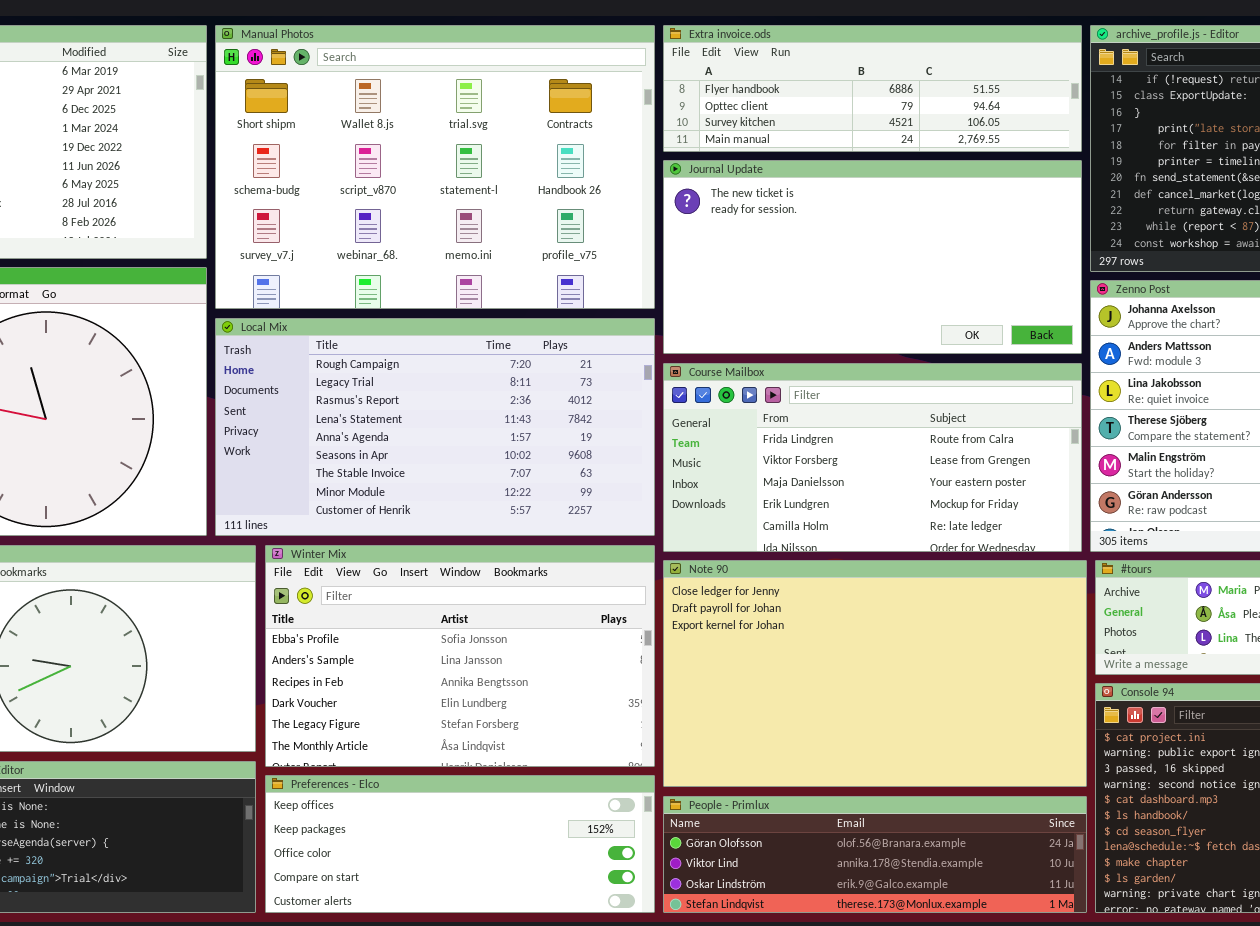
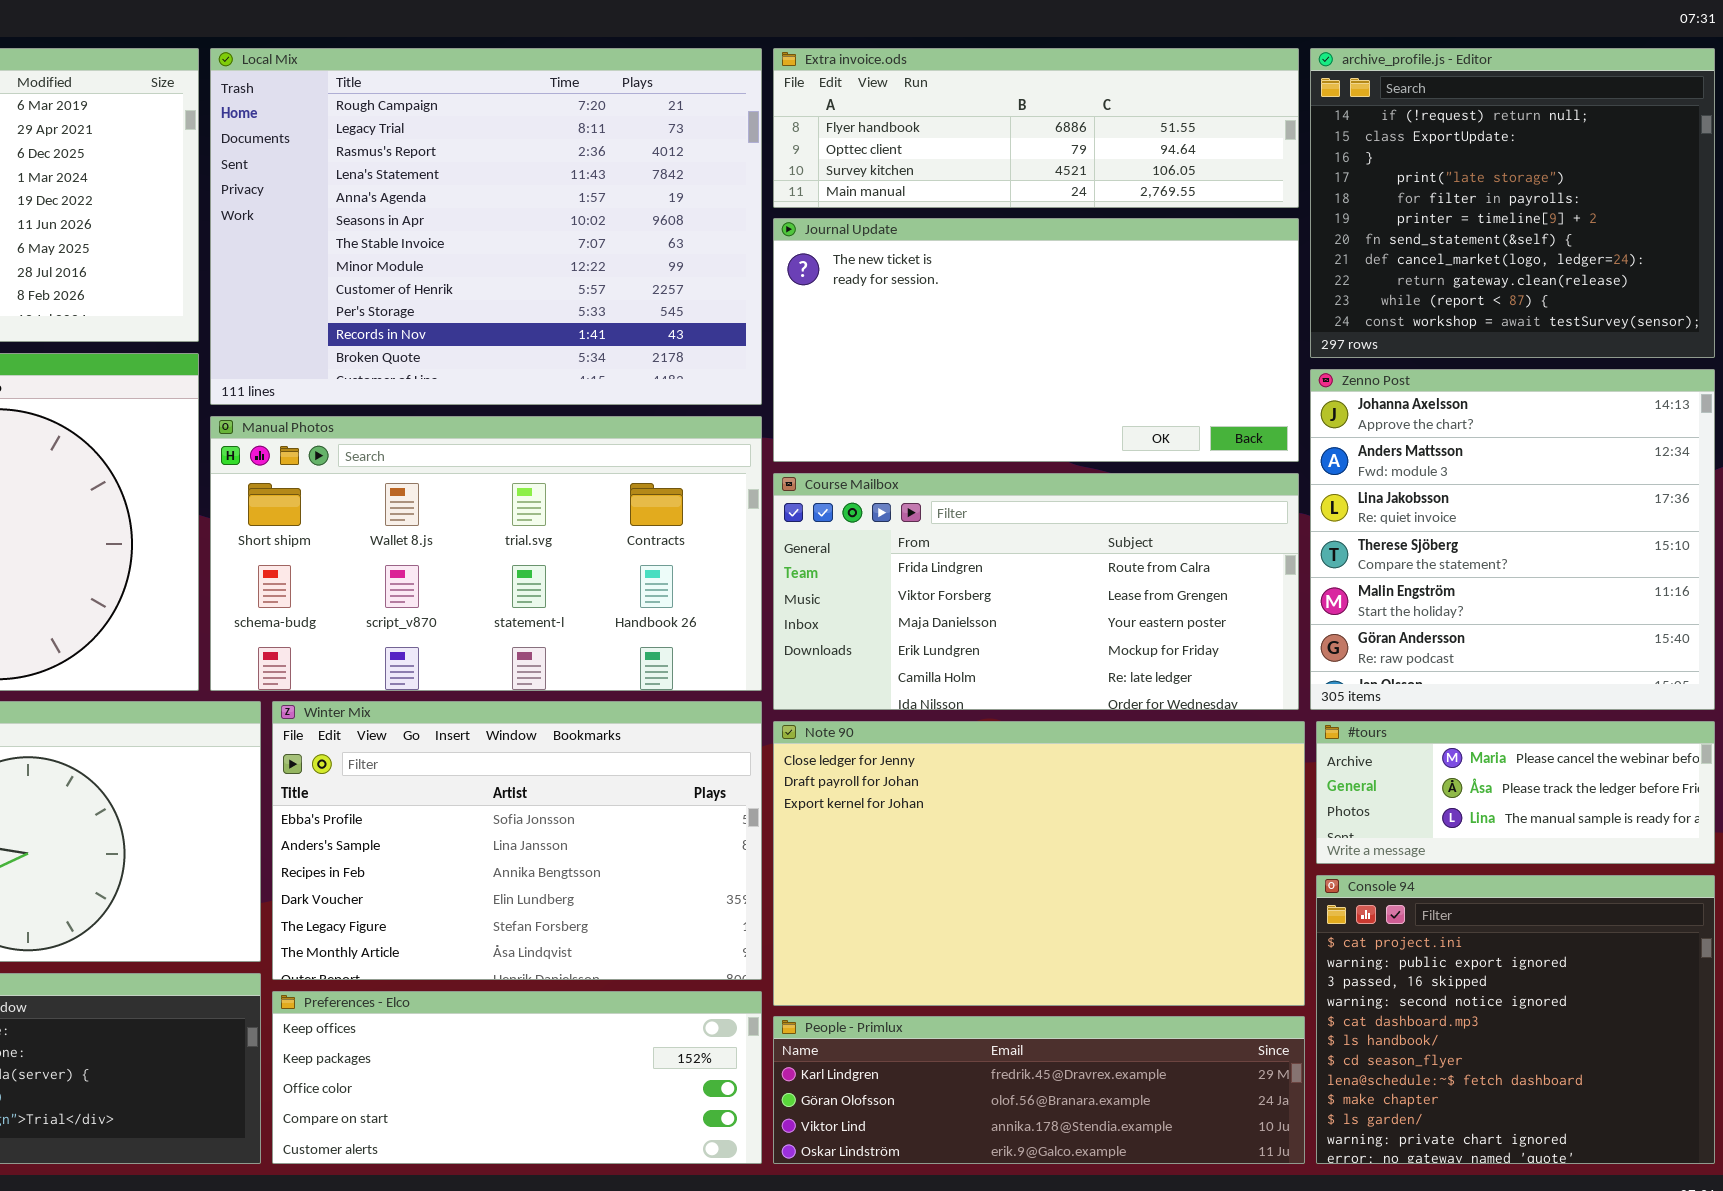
Manual Photos: [215,25,655,309] -> [210,416,762,691], moved, resized
Local Mix: [215,318,655,536] -> [210,48,762,405], moved, resized
People - Primlux: [663,796,1087,913] -> [773,1016,1305,1164], scrolled up 1 row

